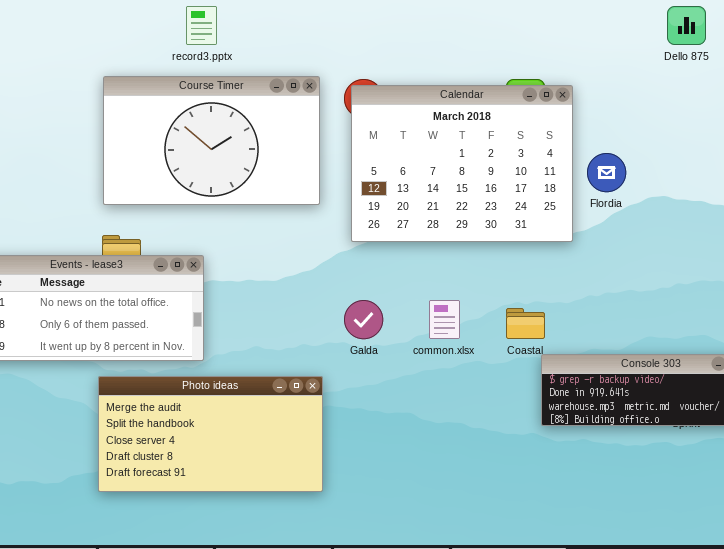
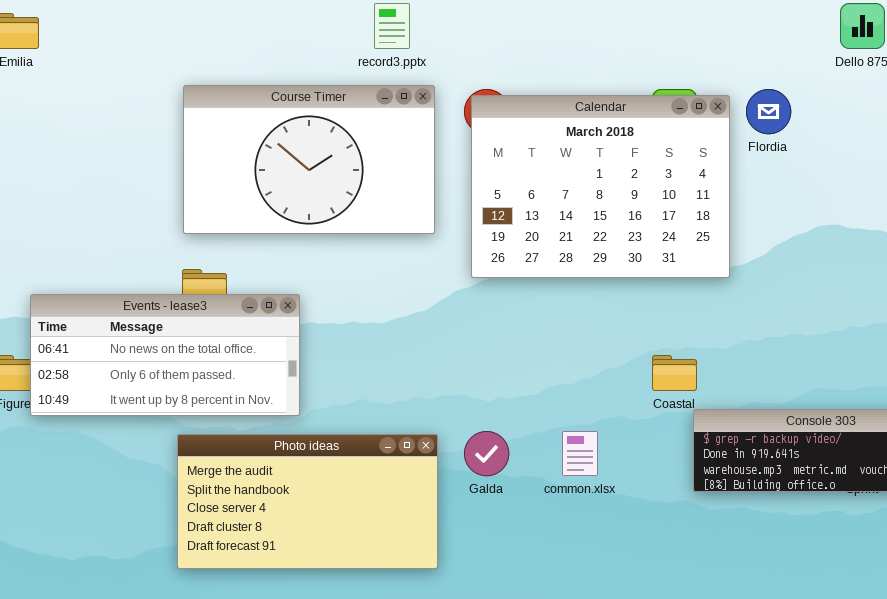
record3.pptx: [186,6,217,45] -> [374,3,410,49], moved
Flordia: [587,153,626,192] -> [746,89,791,134], moved
Galda: [344,300,383,339] -> [464,431,509,476], moved
common.xlsx: [429,300,460,339] -> [562,431,598,476], moved

